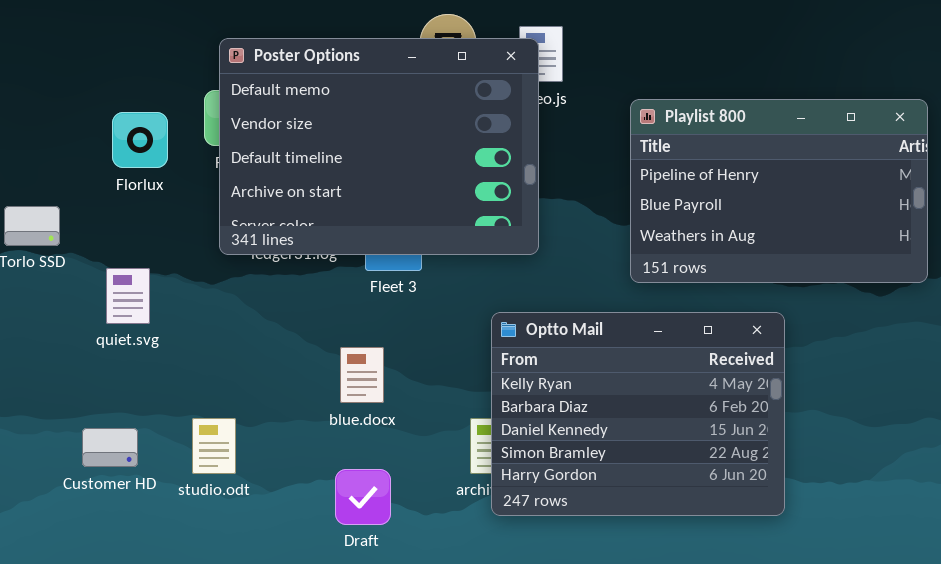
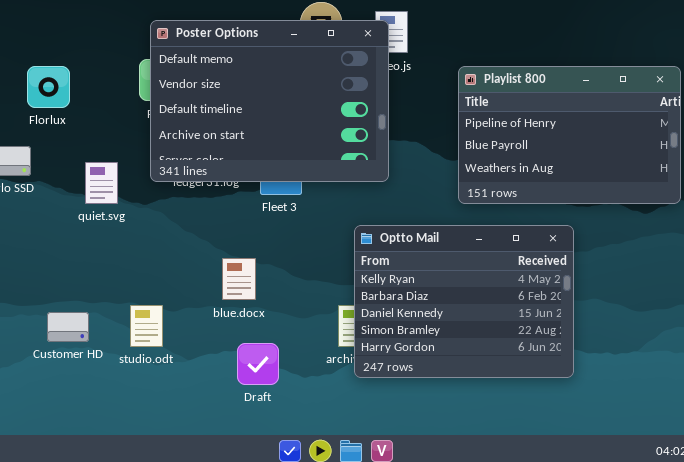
Florlux: [112,112,168,168] -> [27,66,70,108], moved
quiet.svg: [106,268,150,324] -> [85,162,118,204], moved
blue.docx: [340,347,384,403] -> [222,258,256,300], moved

